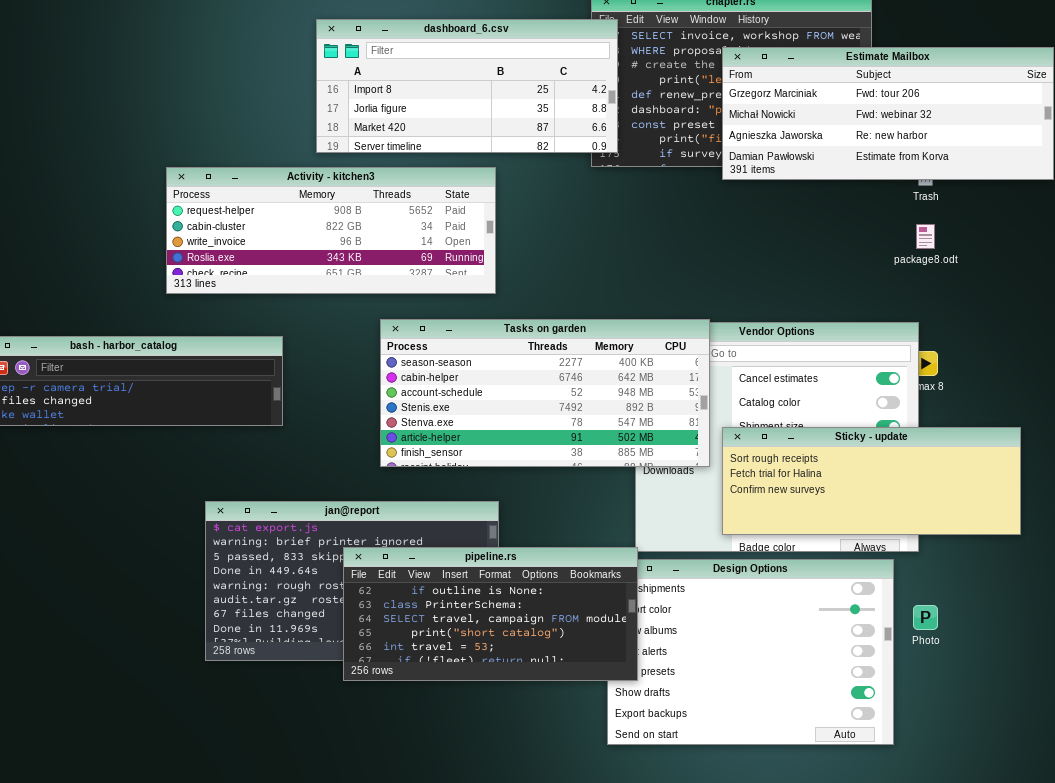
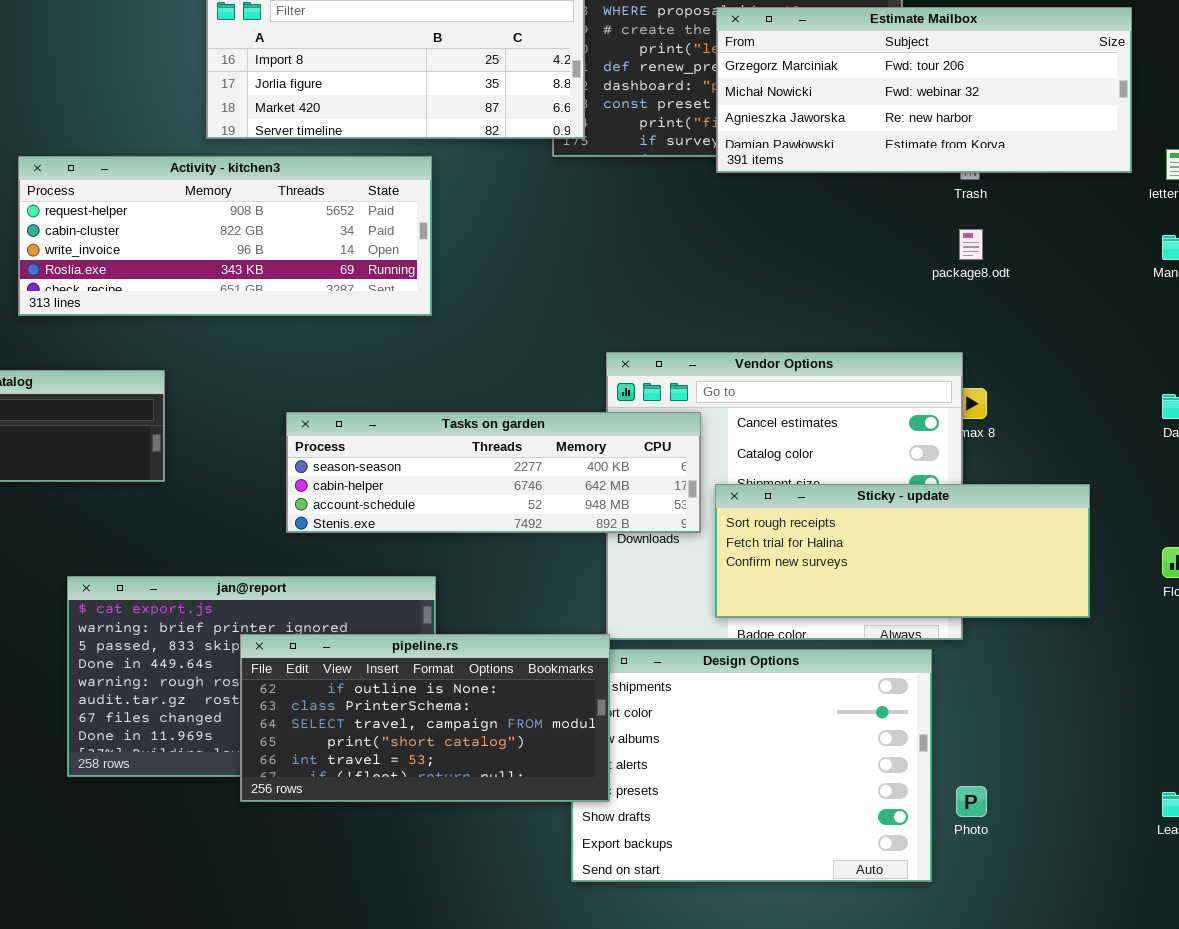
Tasks on garden: [380,319,710,467] -> [286,412,701,533], resized
Photo: [913,605,938,630] -> [956,786,987,817], moved

